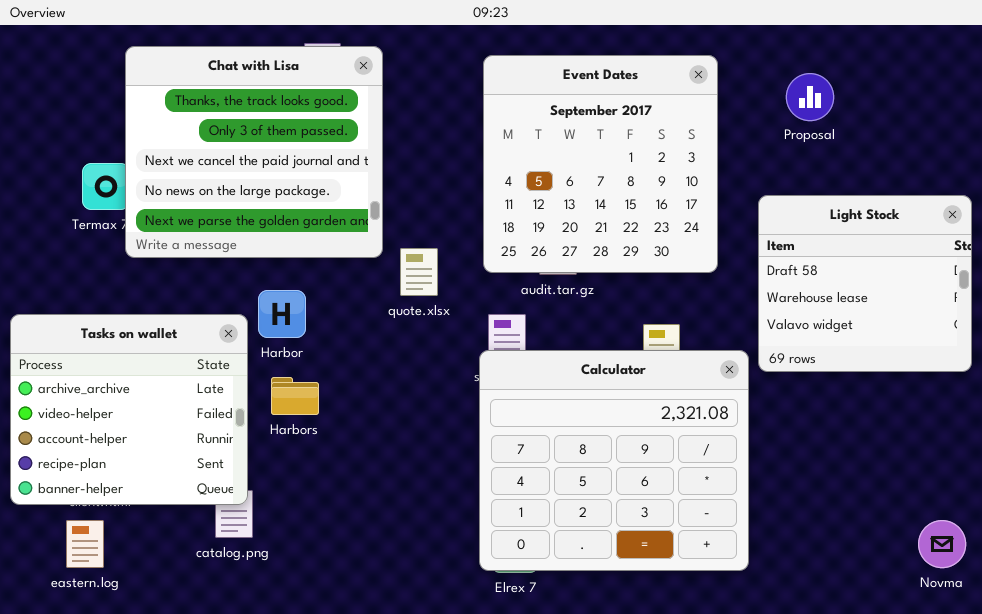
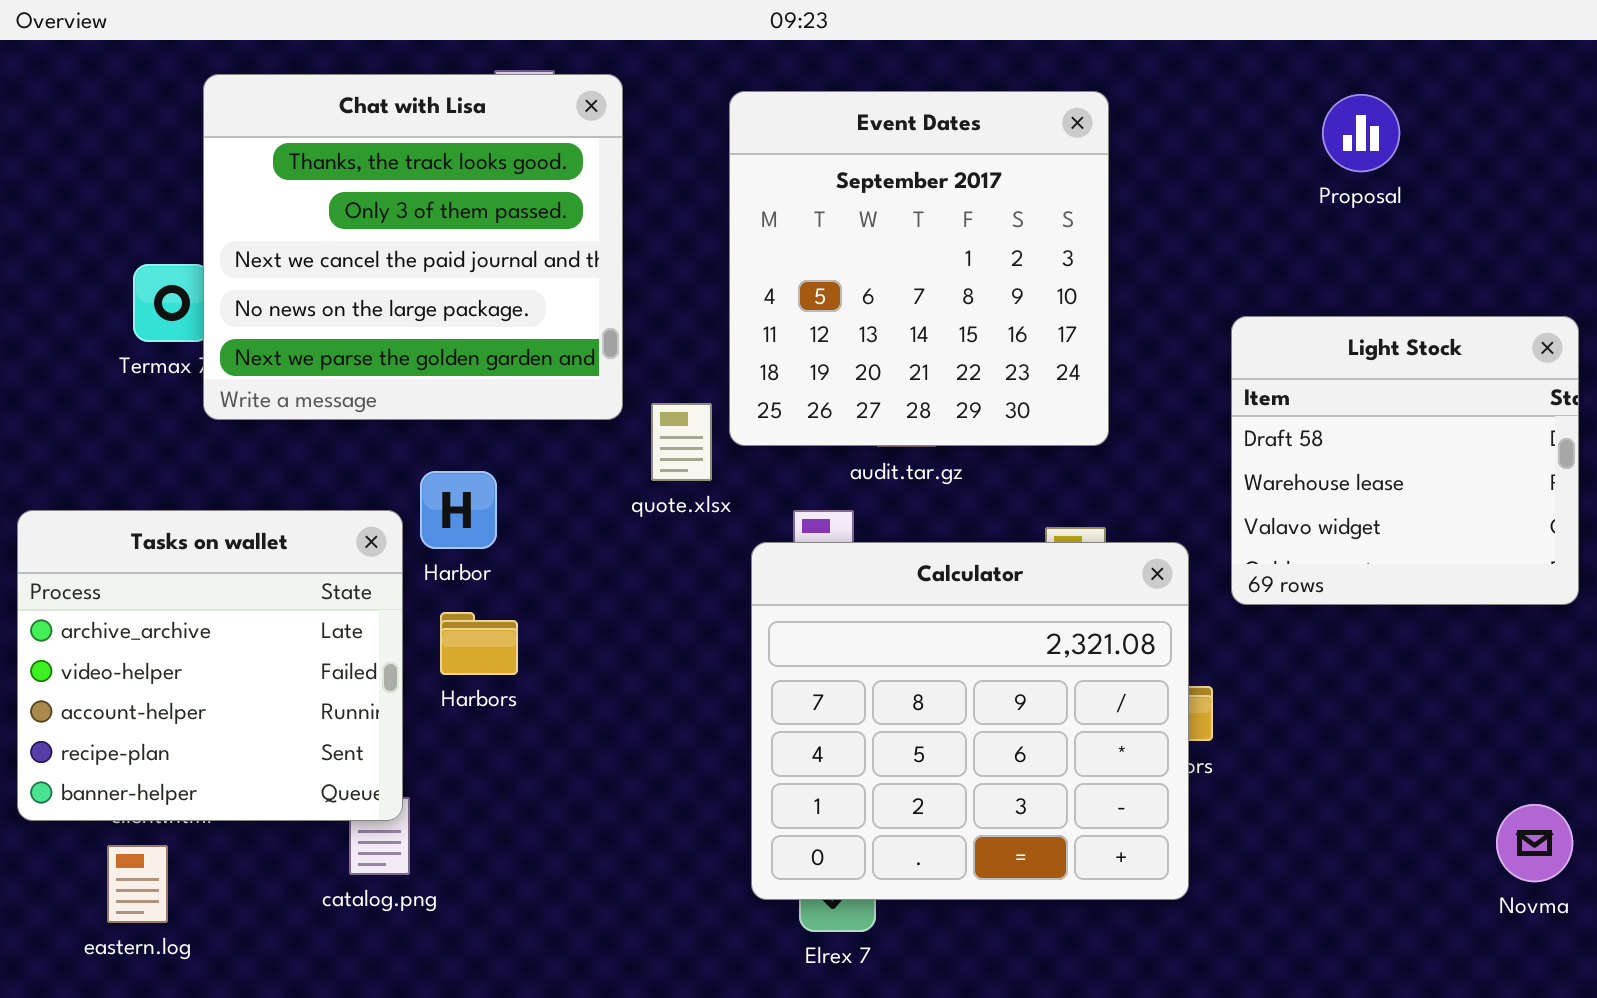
Event Dates: [483,55,718,273] -> [729,91,1109,446], moved
Proposal: [786,73,834,121] -> [1322,94,1400,172], moved
Calculator: [479,350,749,571] -> [751,542,1189,900], moved
Novma: [918,520,966,568] -> [1496,804,1573,882], moved

